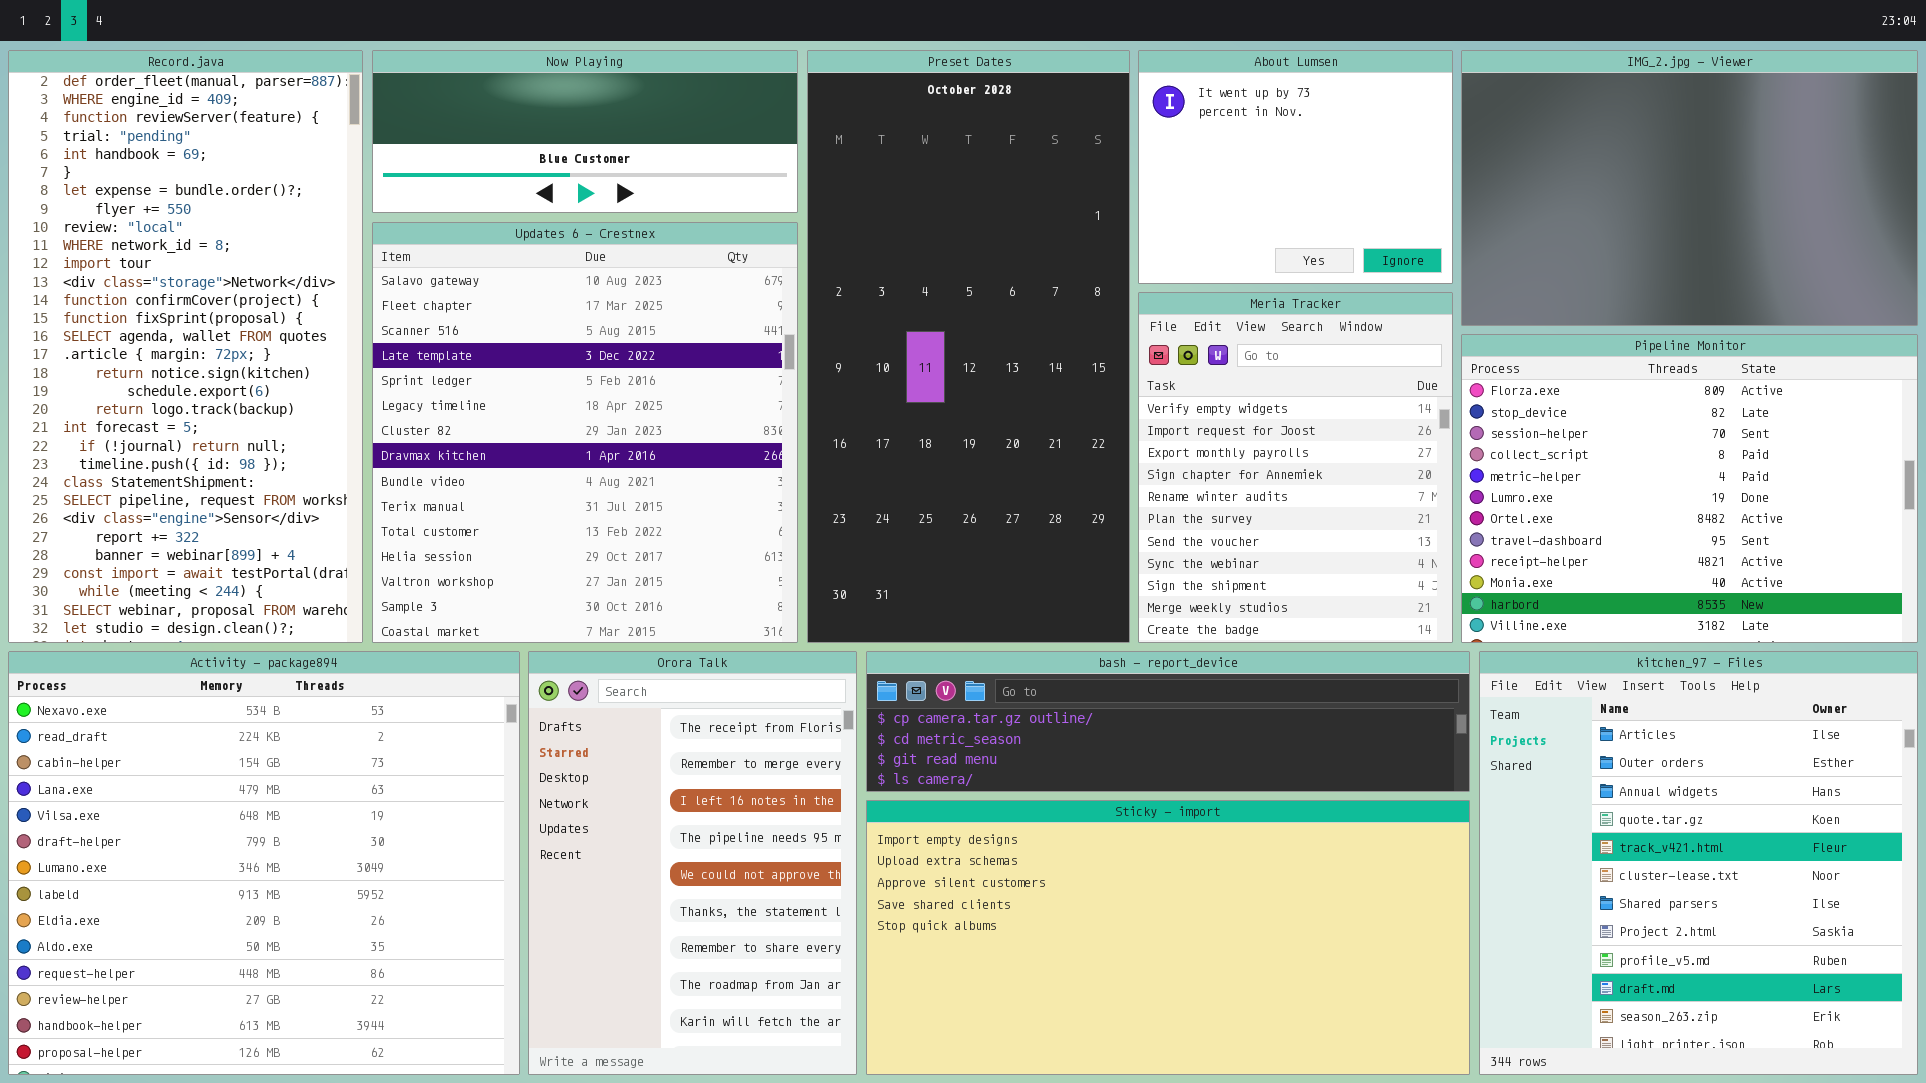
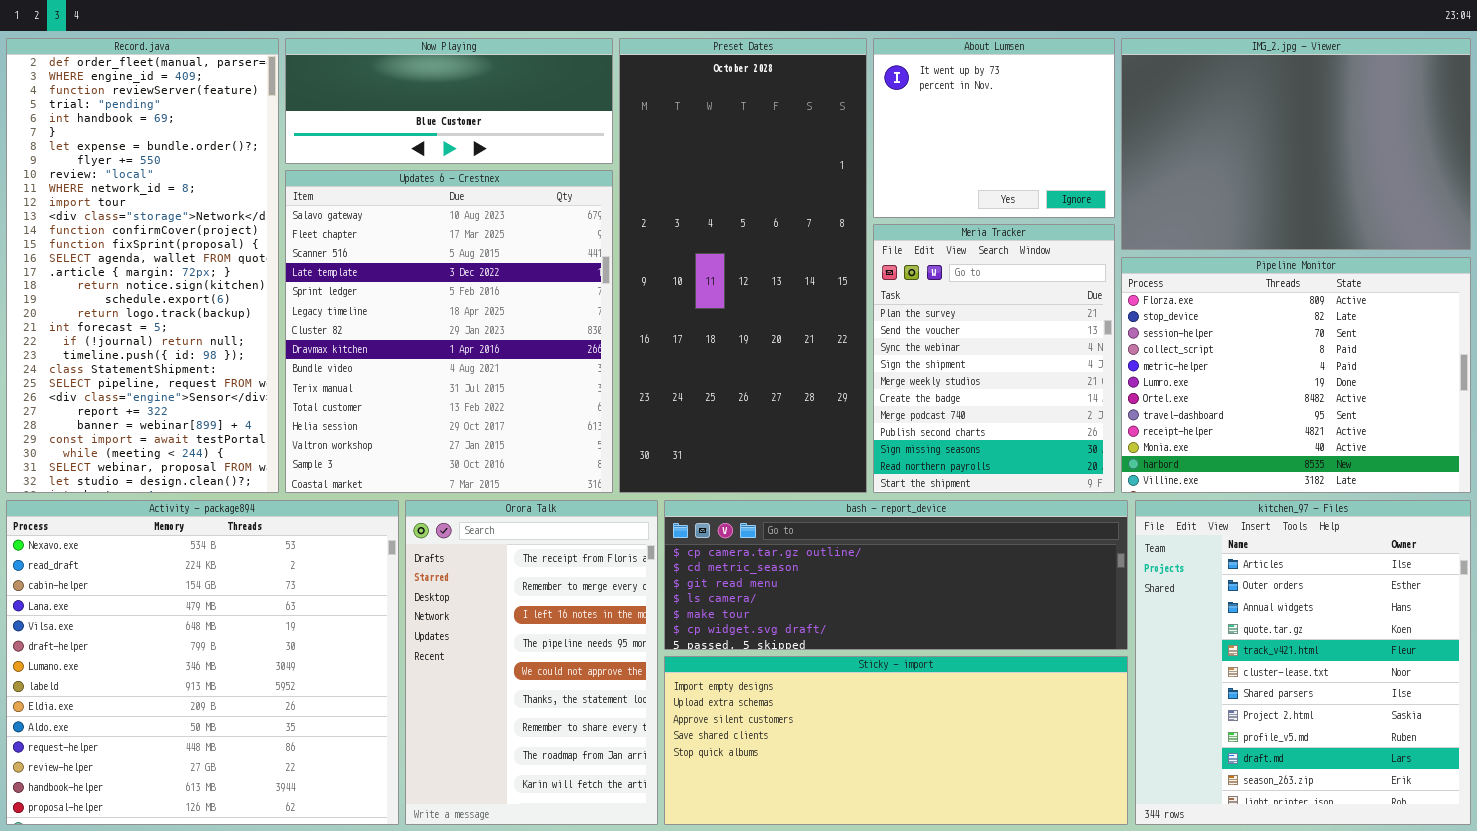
Meria Tracker: [1138,292,1453,643] -> [873,224,1115,493], scrolled down 5 rows
bash - report_device: [866,651,1470,792] -> [664,500,1128,650], resized
Sticky - import: [866,800,1470,1075] -> [664,656,1128,825], resized

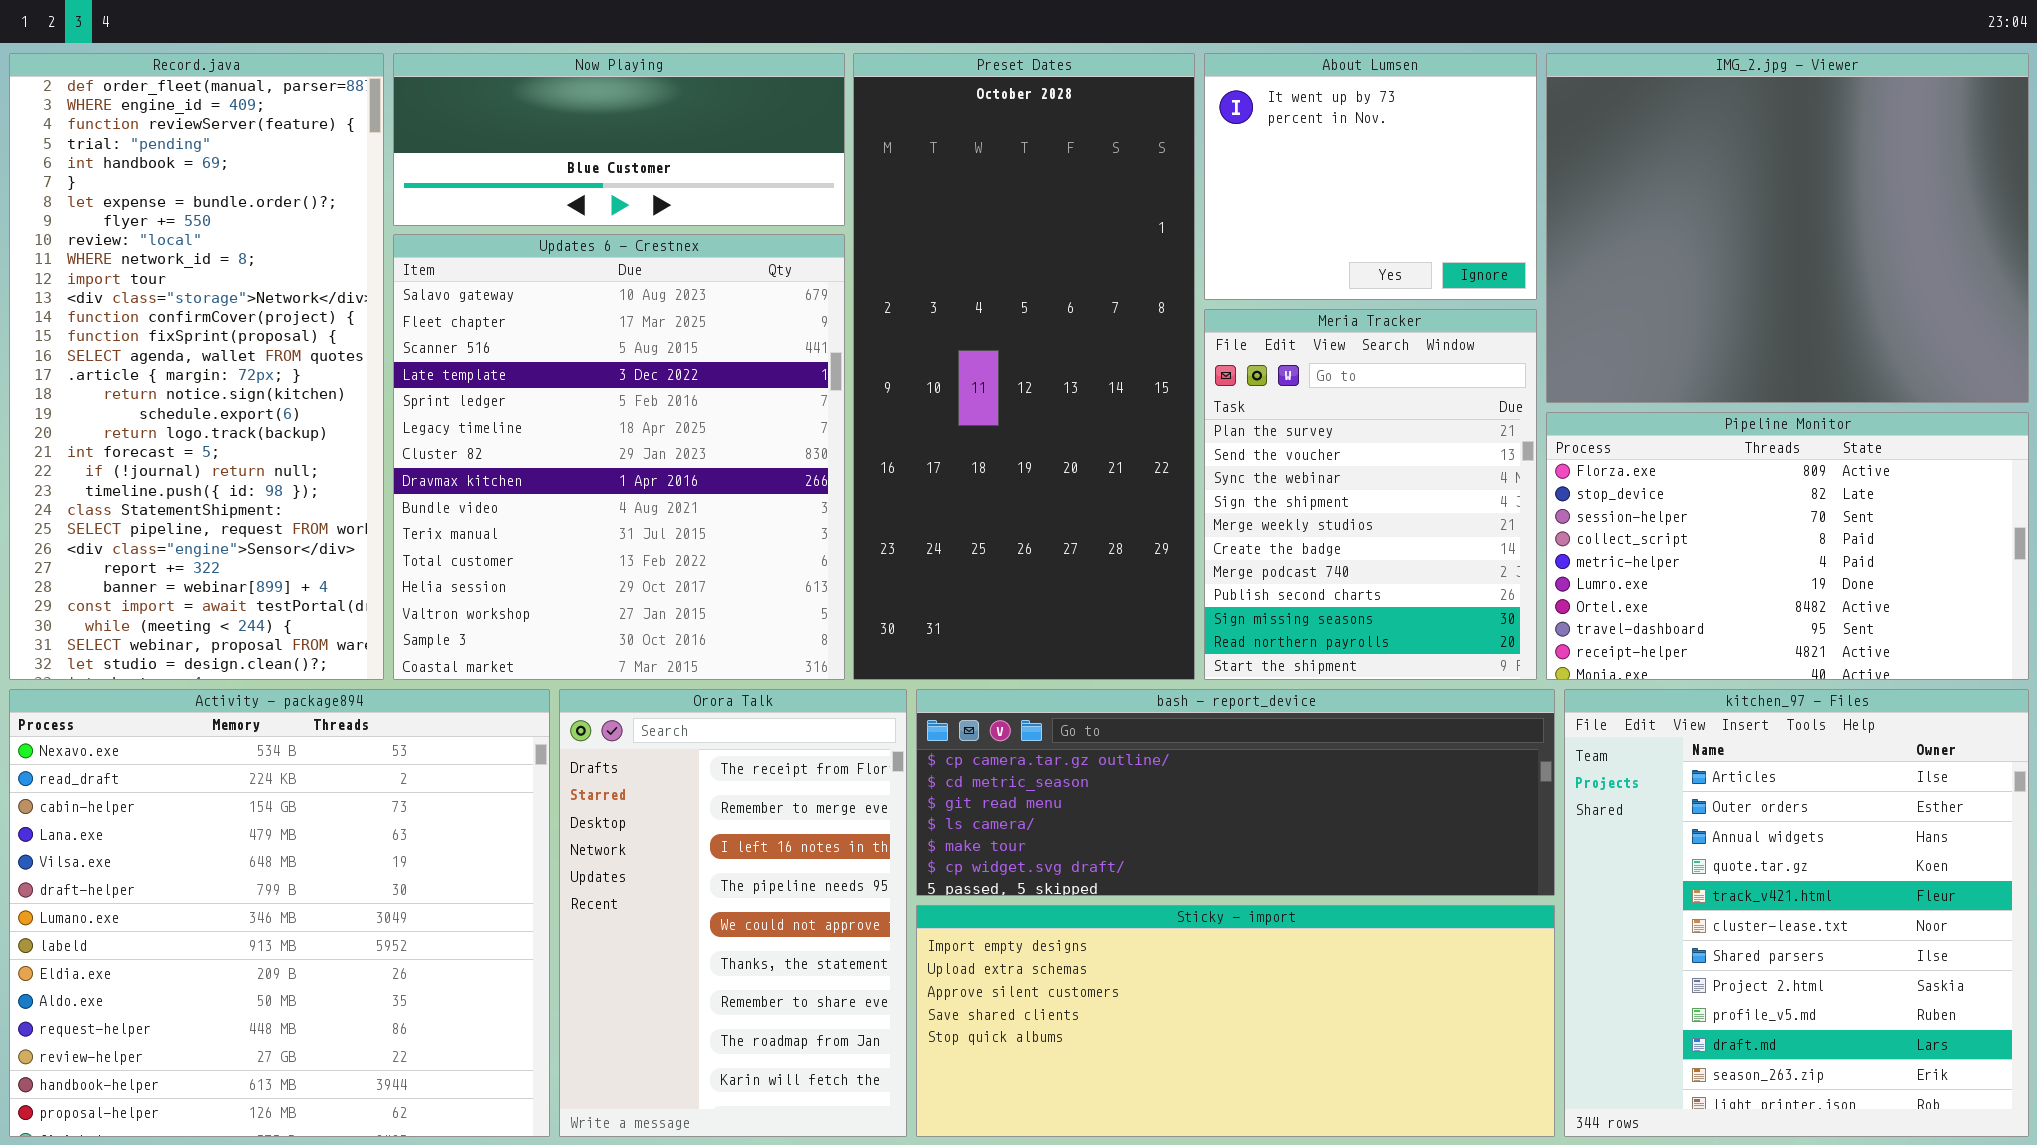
IMG_2.jpg - Viewer: [1121,38,1471,250] -> [1546,53,2029,403], resized
Pipeline Monitor: [1121,257,1471,493] -> [1546,412,2029,680], resized

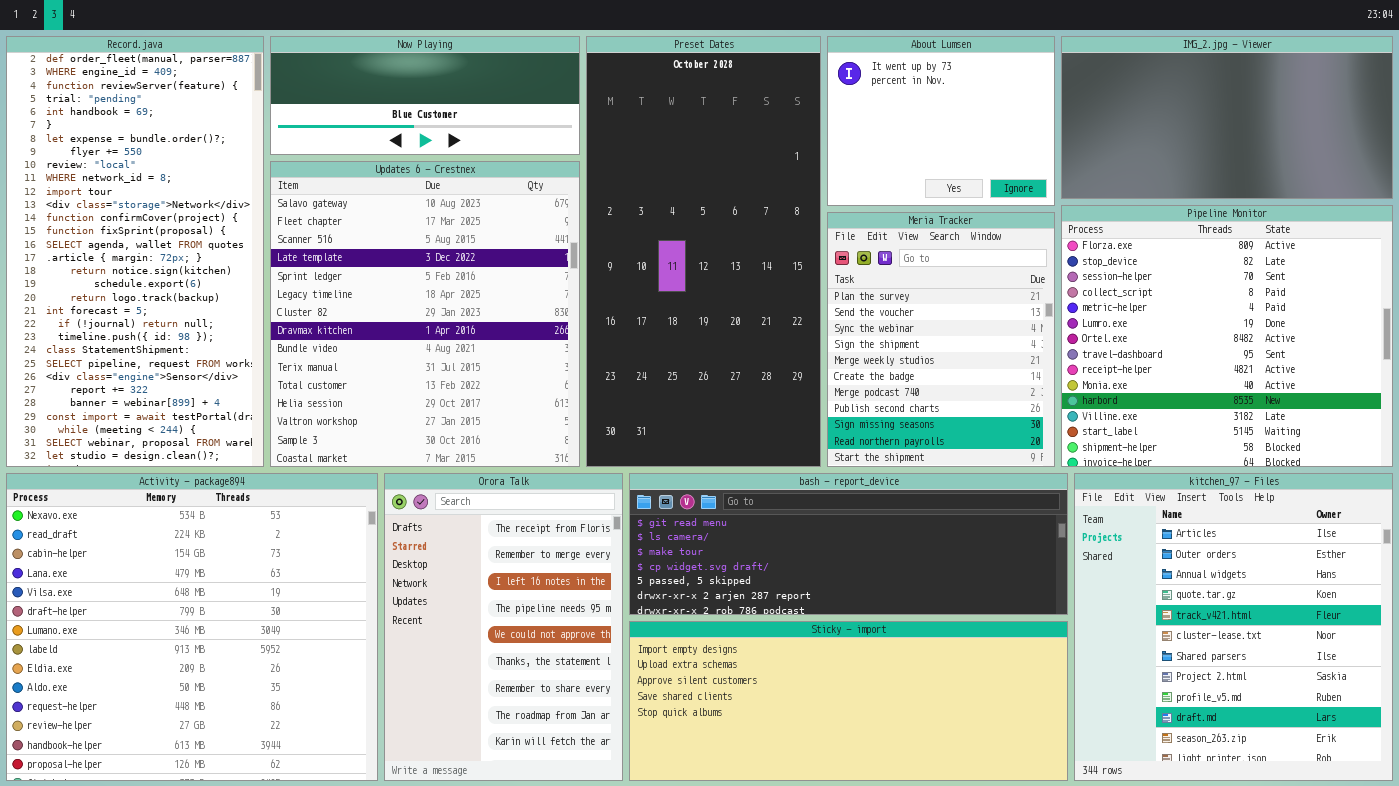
IMG_2.jpg - Viewer: [1546,53,2029,403] -> [1061,36,1393,199], resized
Pipeline Monitor: [1546,412,2029,680] -> [1061,205,1393,467], resized
bash - report_device: [916,689,1555,896] -> [629,473,1068,615], scrolled down 2 rows

